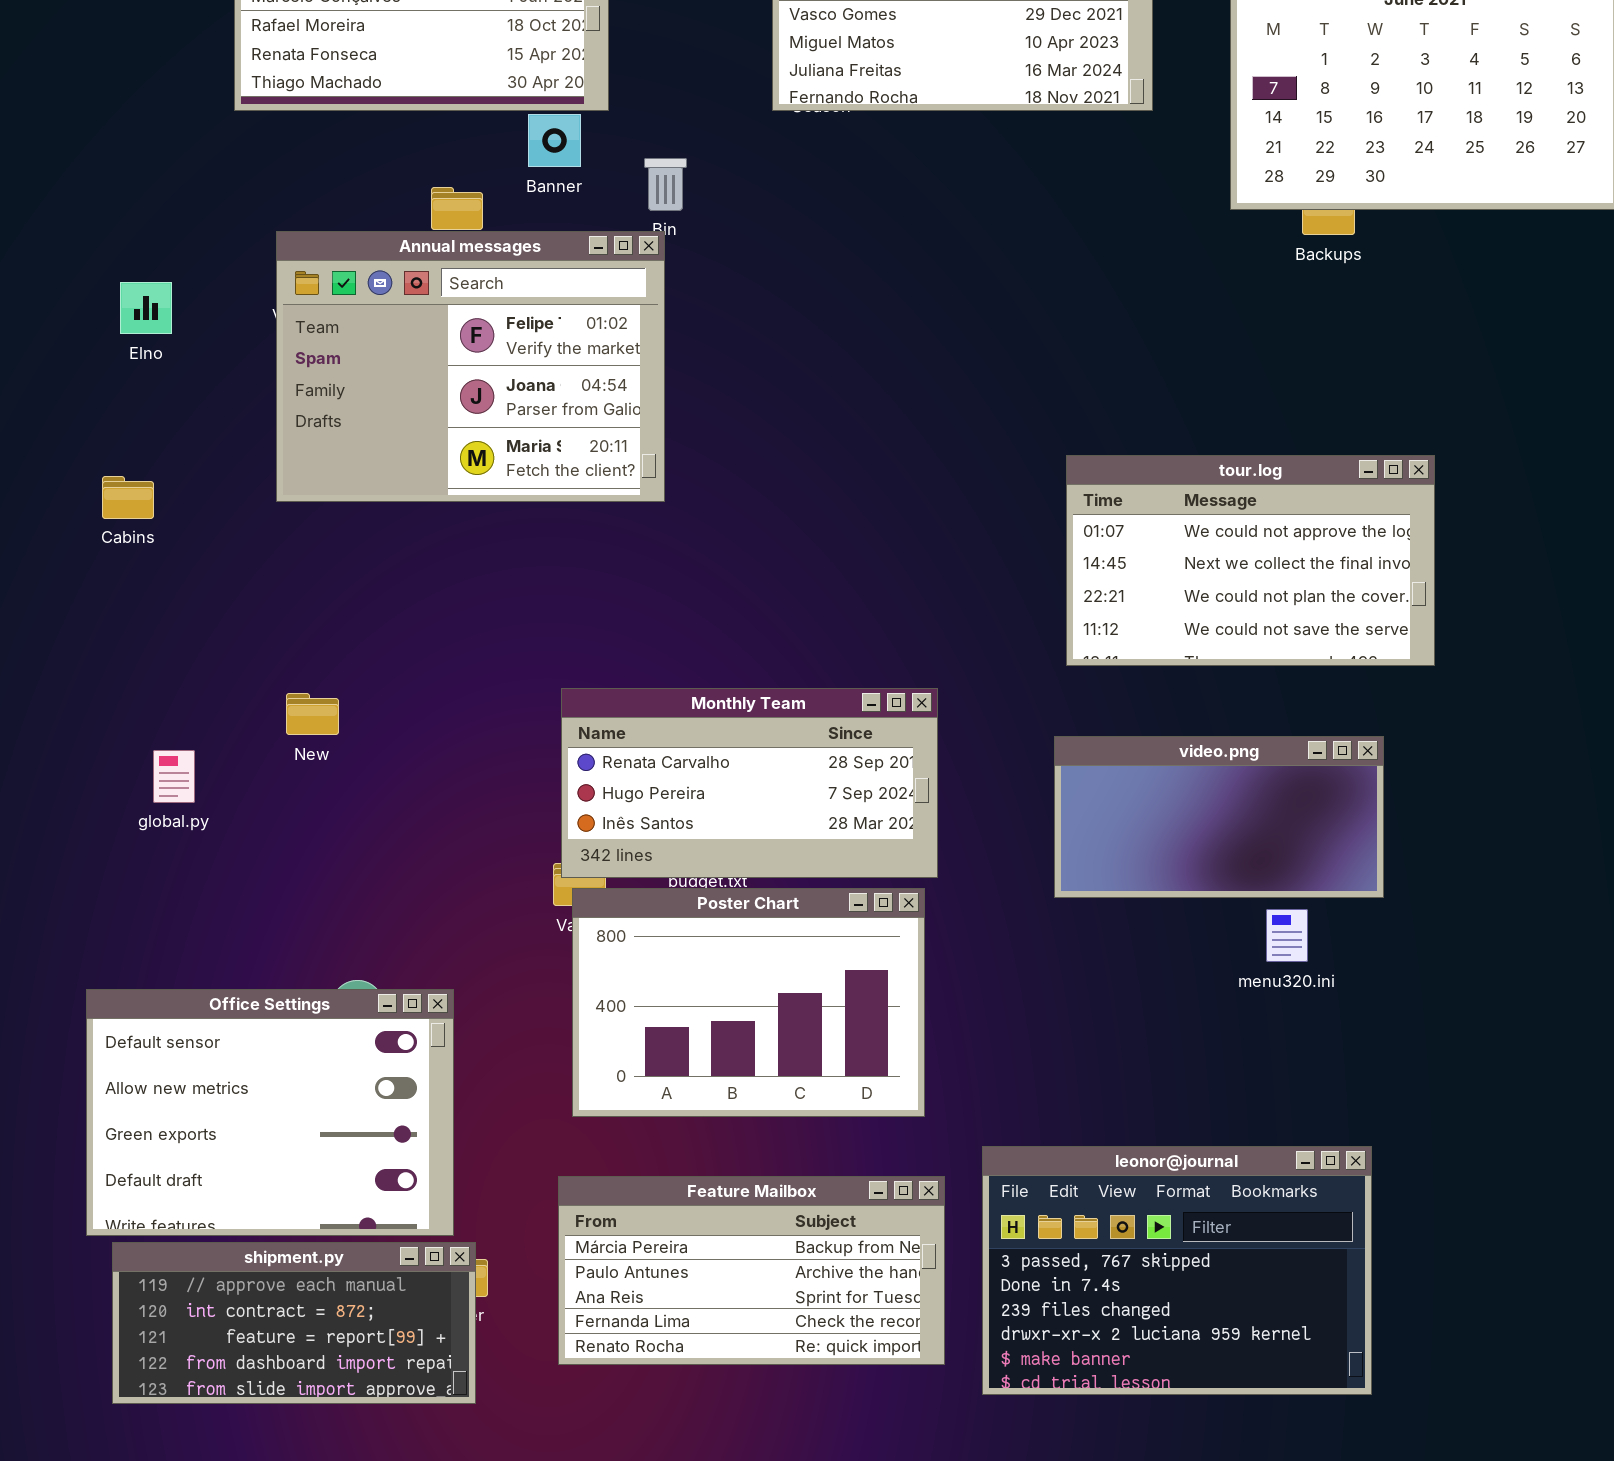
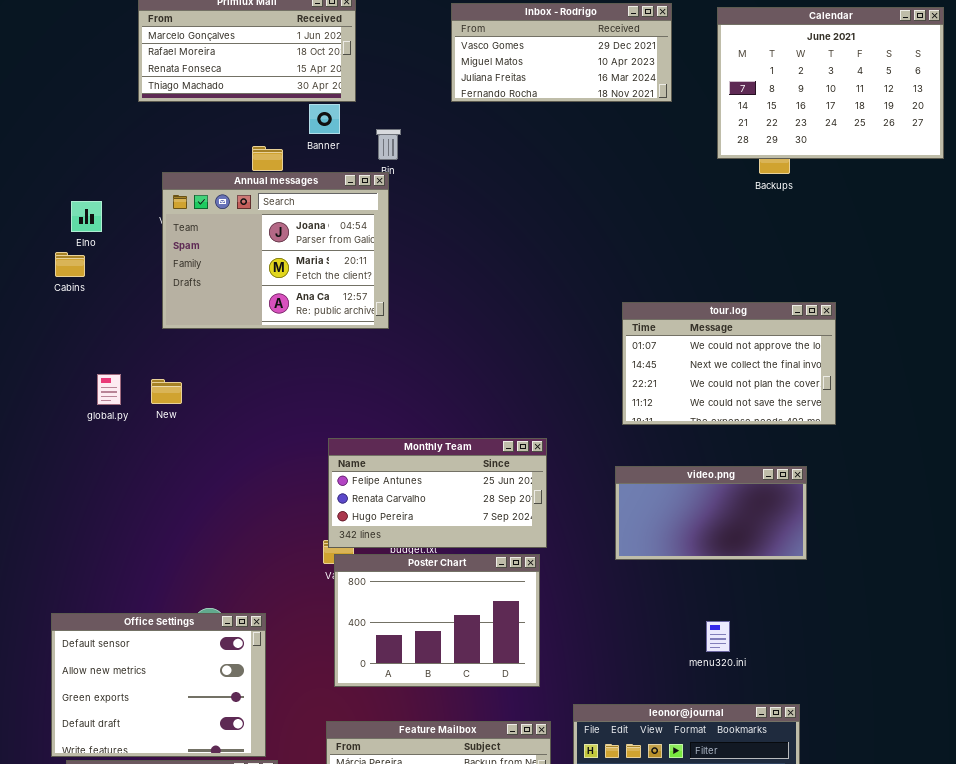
Annual messages: [276,231,665,502] -> [162,172,389,329], scrolled down 1 row
Cabins: [102,476,154,519] -> [55,252,85,277], moved
Monthly Team: [561,688,938,878] -> [328,438,547,548], scrolled up 1 row
New: [286,693,339,735] -> [151,379,182,404], moved
global.py: [153,750,195,803] -> [97,374,121,405], moved
menu320.ini: [1266,909,1308,962] -> [706,621,730,652], moved

